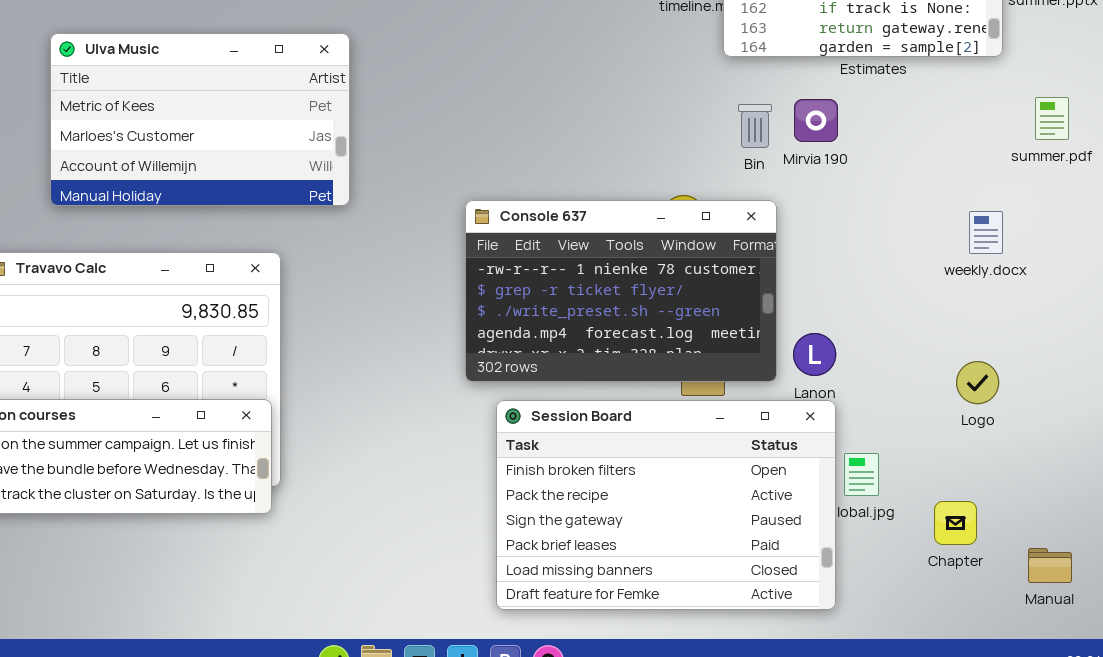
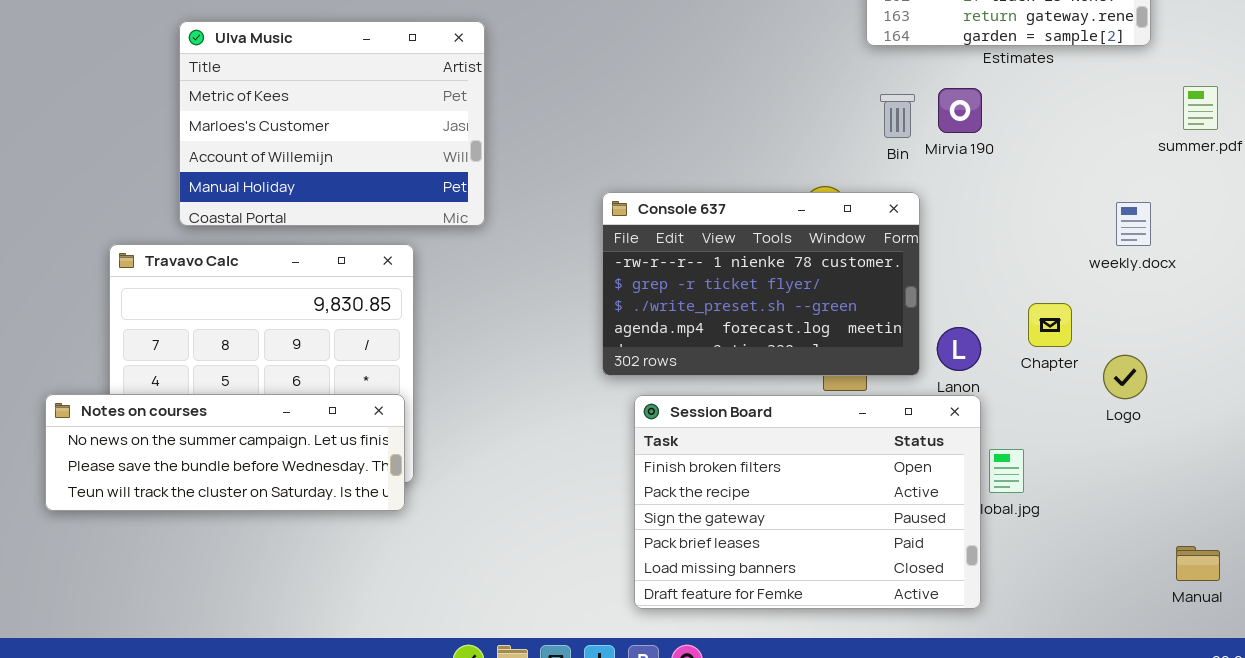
Ulva Music: [50,33,350,206] -> [179,21,485,226], resized
Chapter: [934,501,977,545] -> [1028,303,1072,347], moved

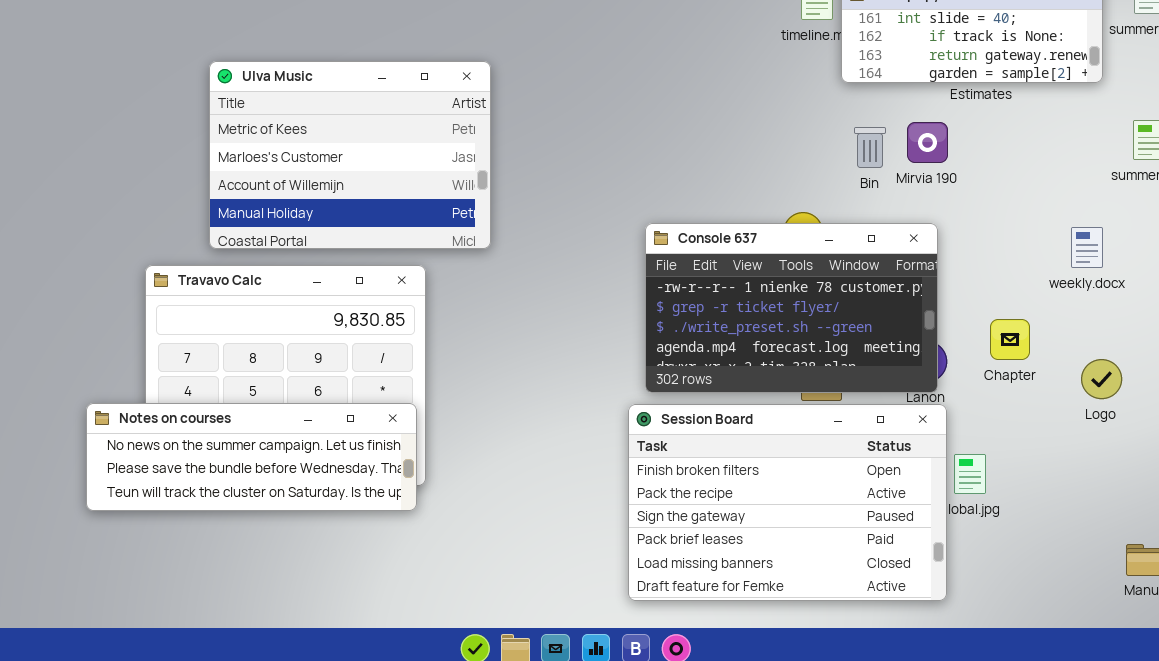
Console 637: [602,192,920,376] -> [645,223,938,393], moved
Logo: [1103,355,1147,399] -> [1081,359,1122,399], moved

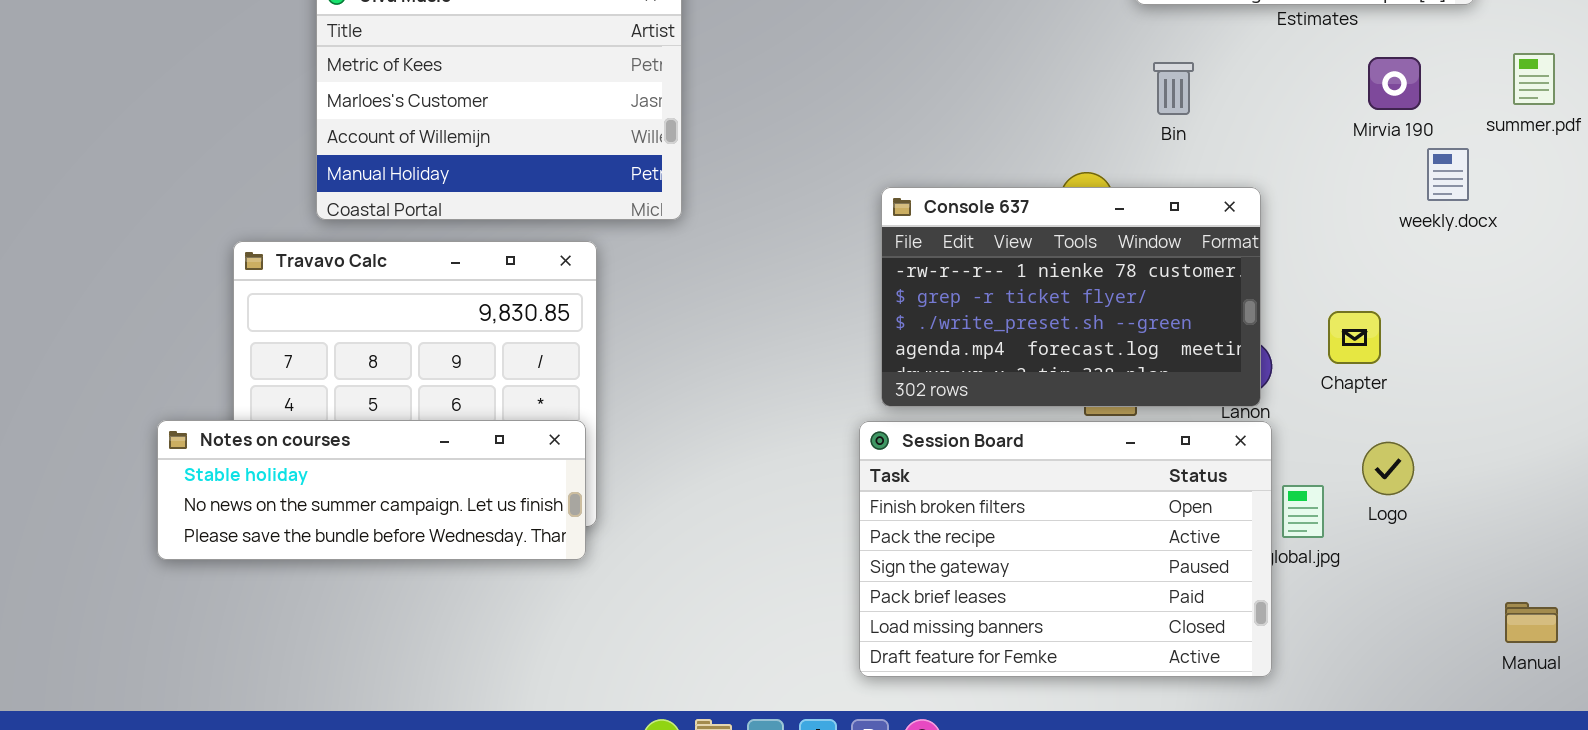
Mirvia 190: [907,122,948,163] -> [1368,57,1421,110], moved
weekly.docx: [1071,227,1103,268] -> [1427,148,1469,201], moved
Logo: [1081,359,1122,399] -> [1362,442,1414,495], moved
Notes on courses: [86,403,417,511] -> [157,420,586,560], scrolled up 1 row

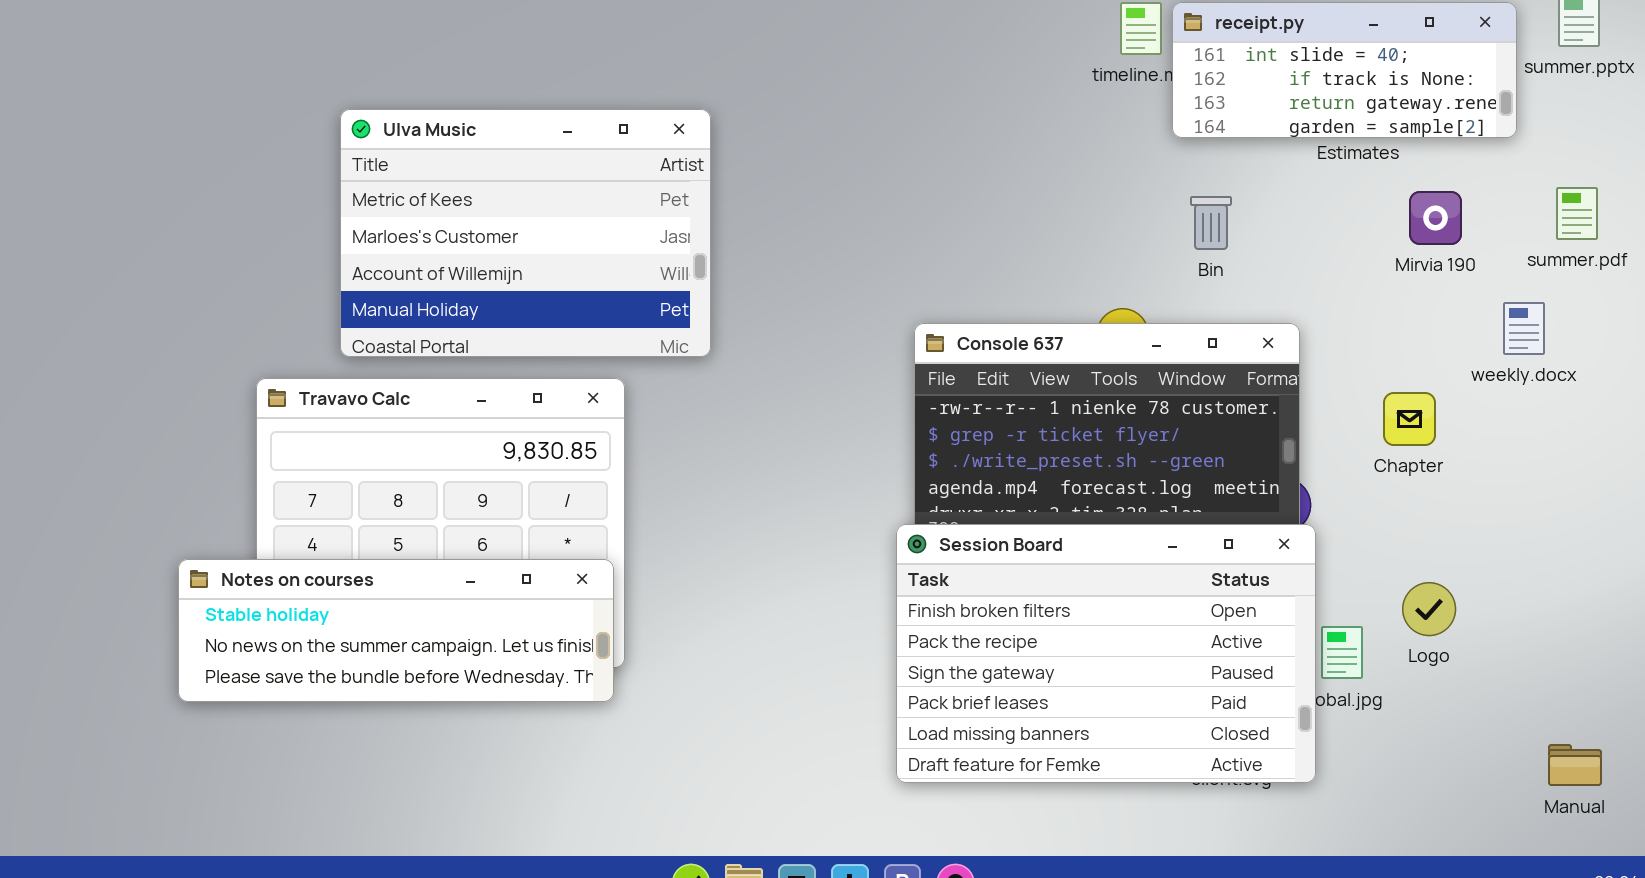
weekly.docx: [1427,148,1469,201] -> [1503,302,1545,355], moved
Chapter: [1328,311,1381,364] -> [1383,392,1436,446], moved
Session Board: [859,421,1272,677] -> [896,524,1316,783], moved

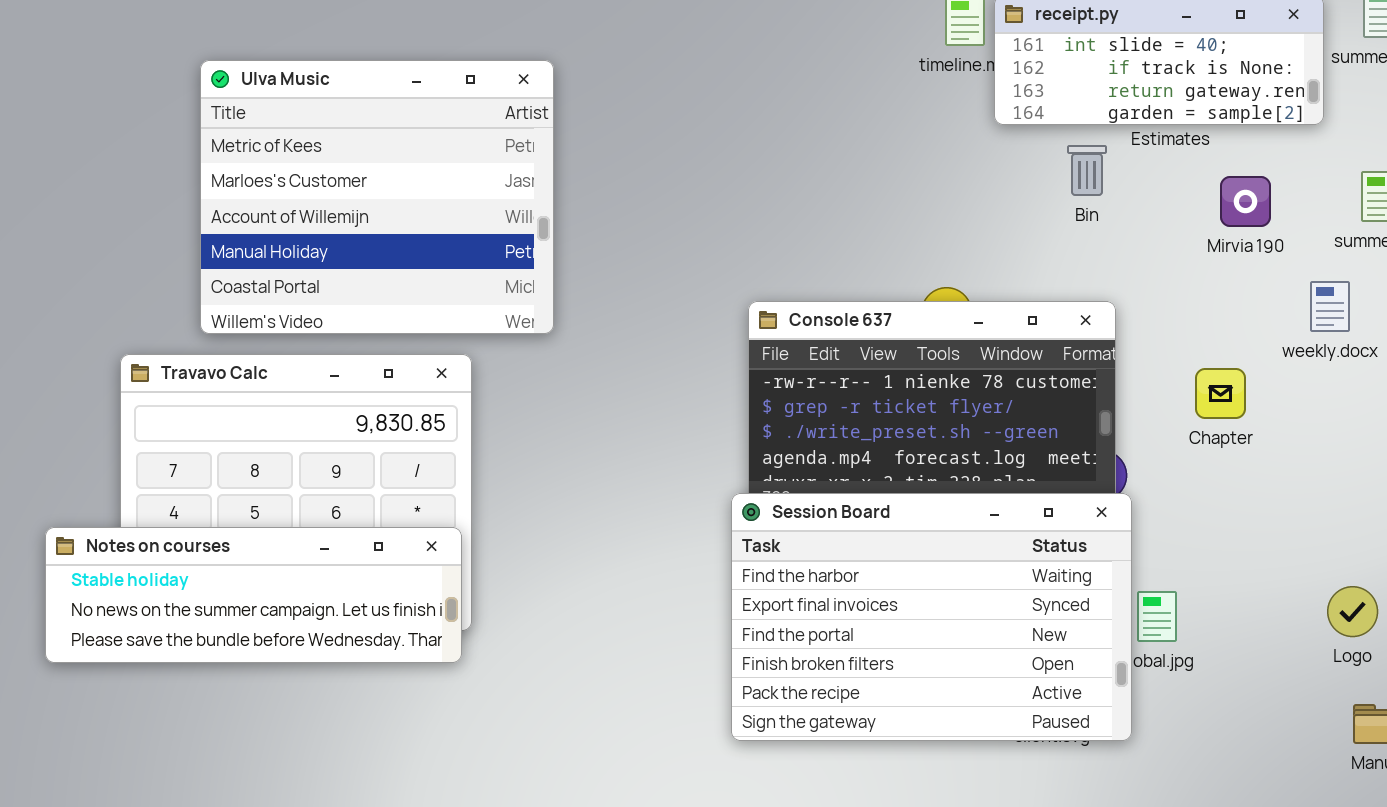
Ulva Music: [340,109,711,357] -> [200,60,554,334], resized
Bin: [1190,196,1232,250] -> [1067,145,1107,196], moved
Session Board: [896,524,1316,783] -> [731,493,1132,741], scrolled up 3 rows
Logo: [1402,582,1456,636] -> [1327,586,1378,637], moved

